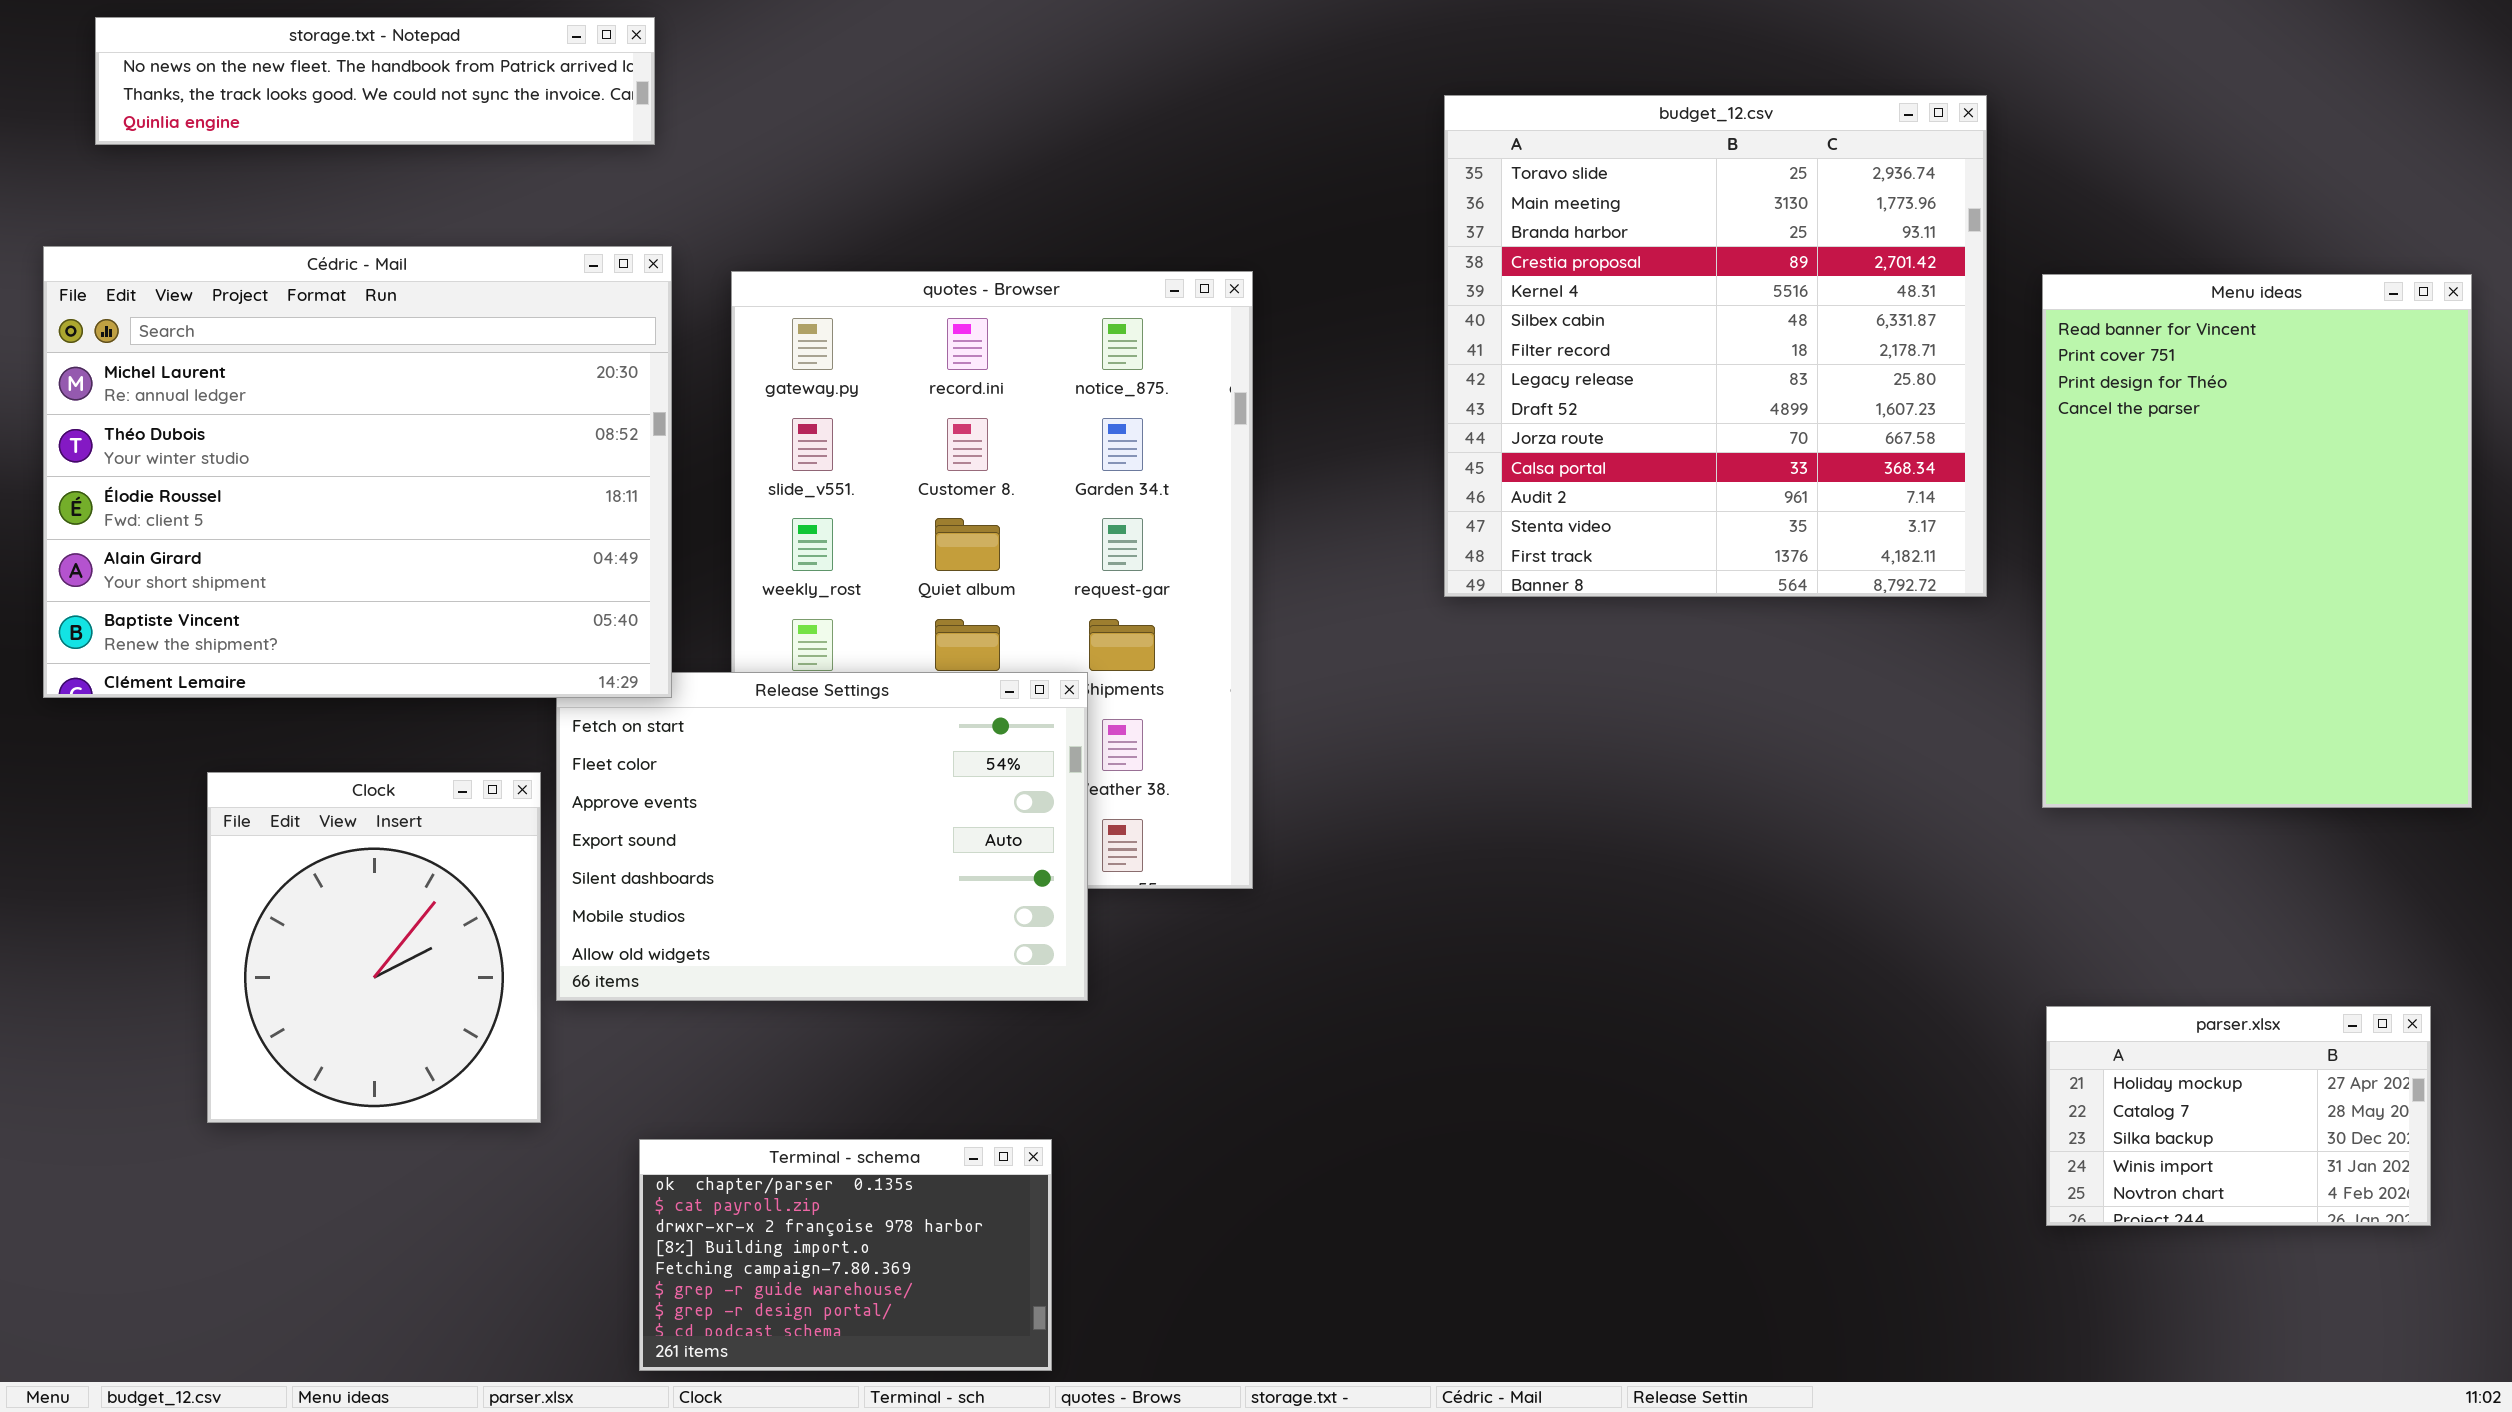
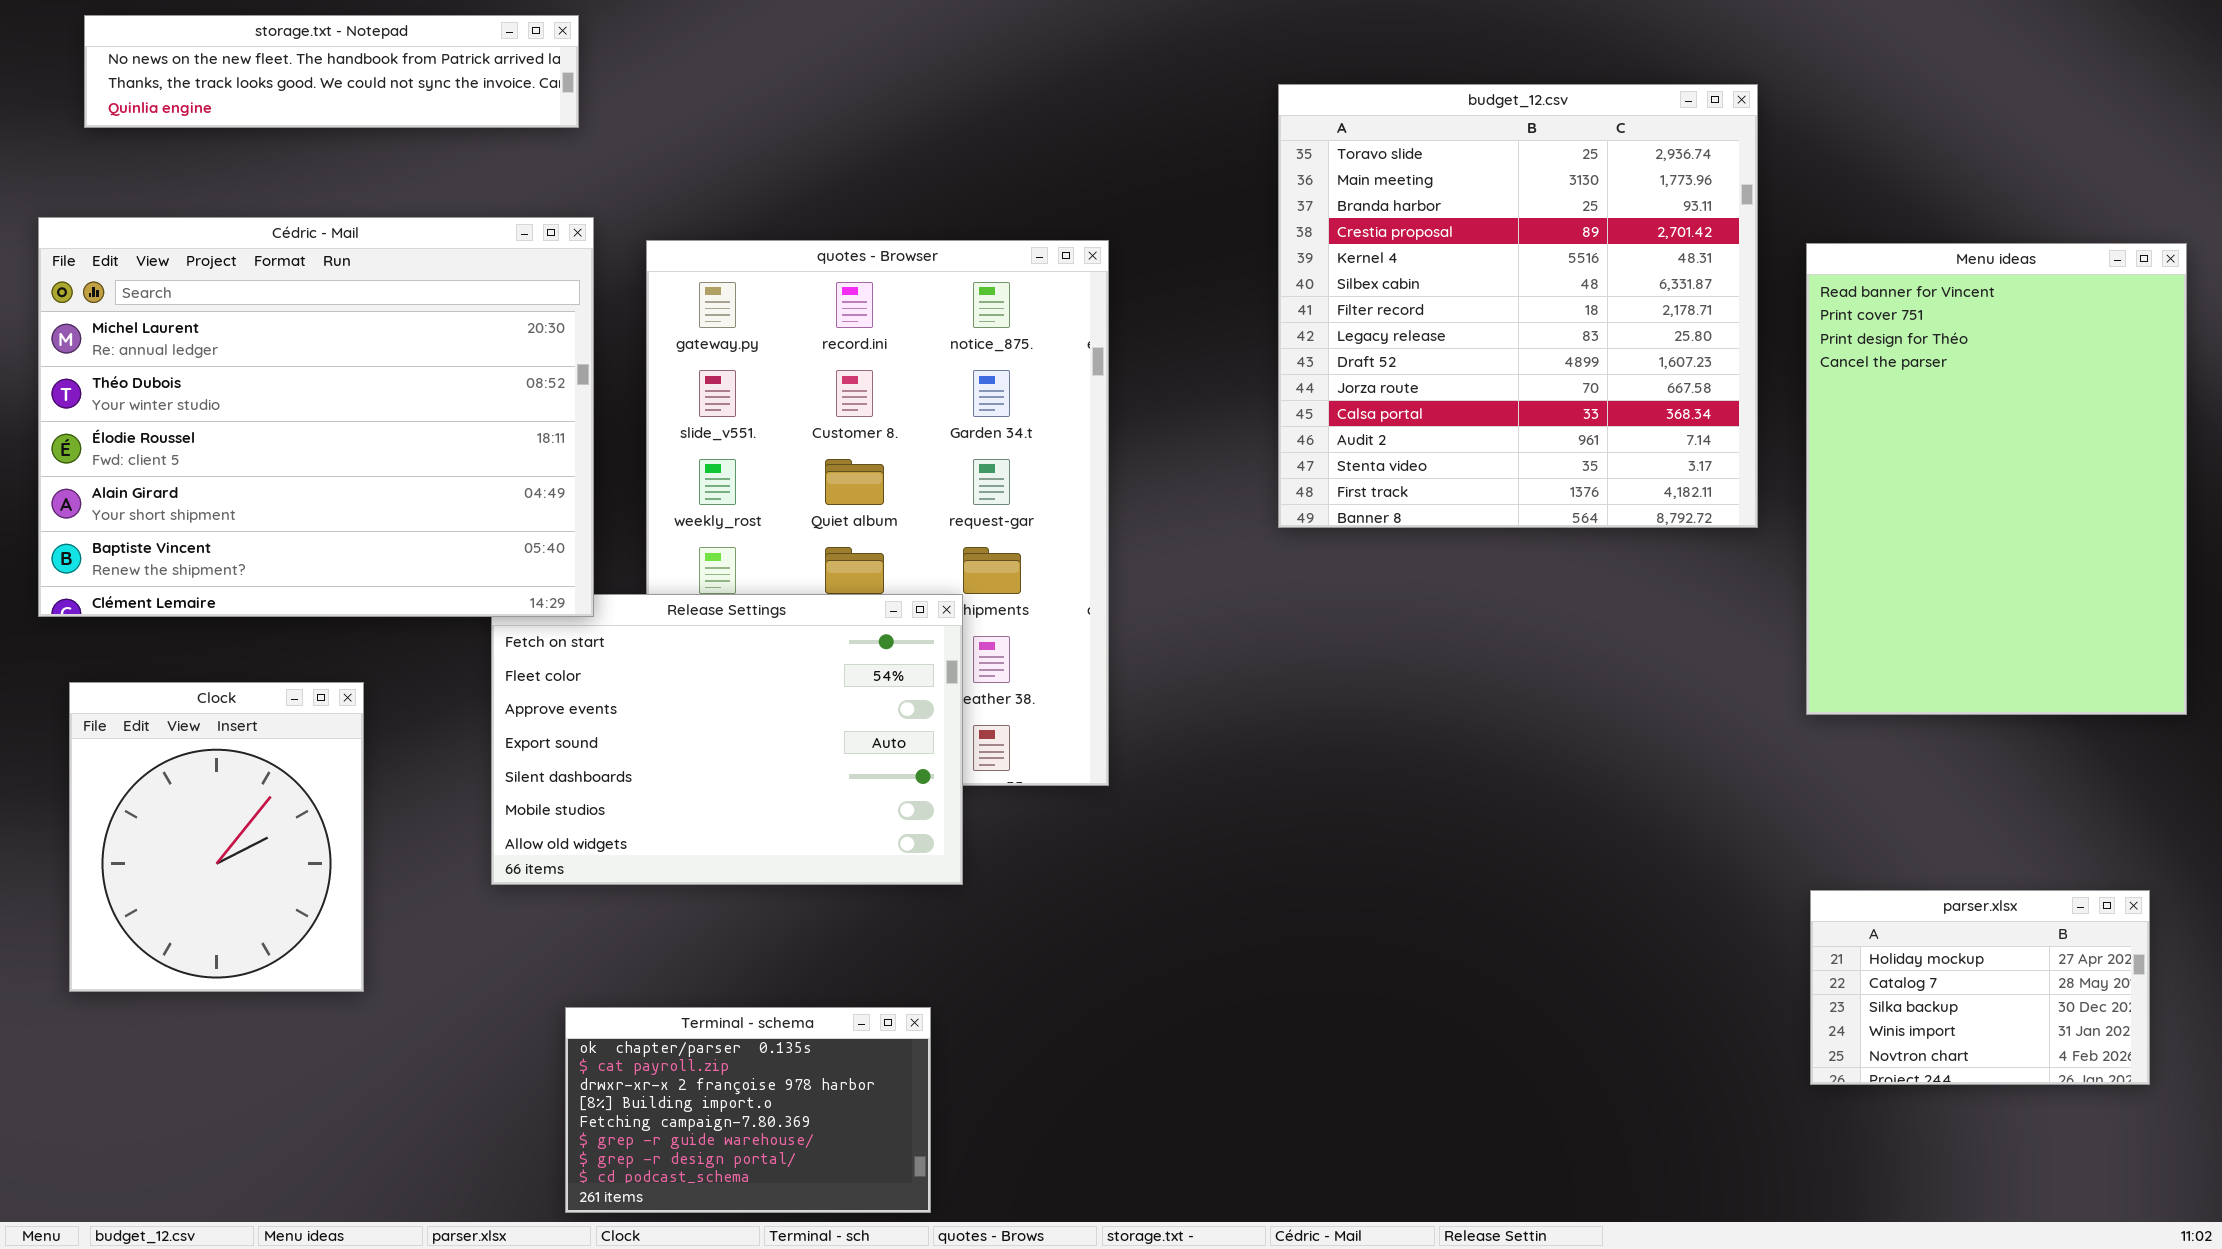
Clock: [207,772,541,1123] -> [69,682,364,992], moved

